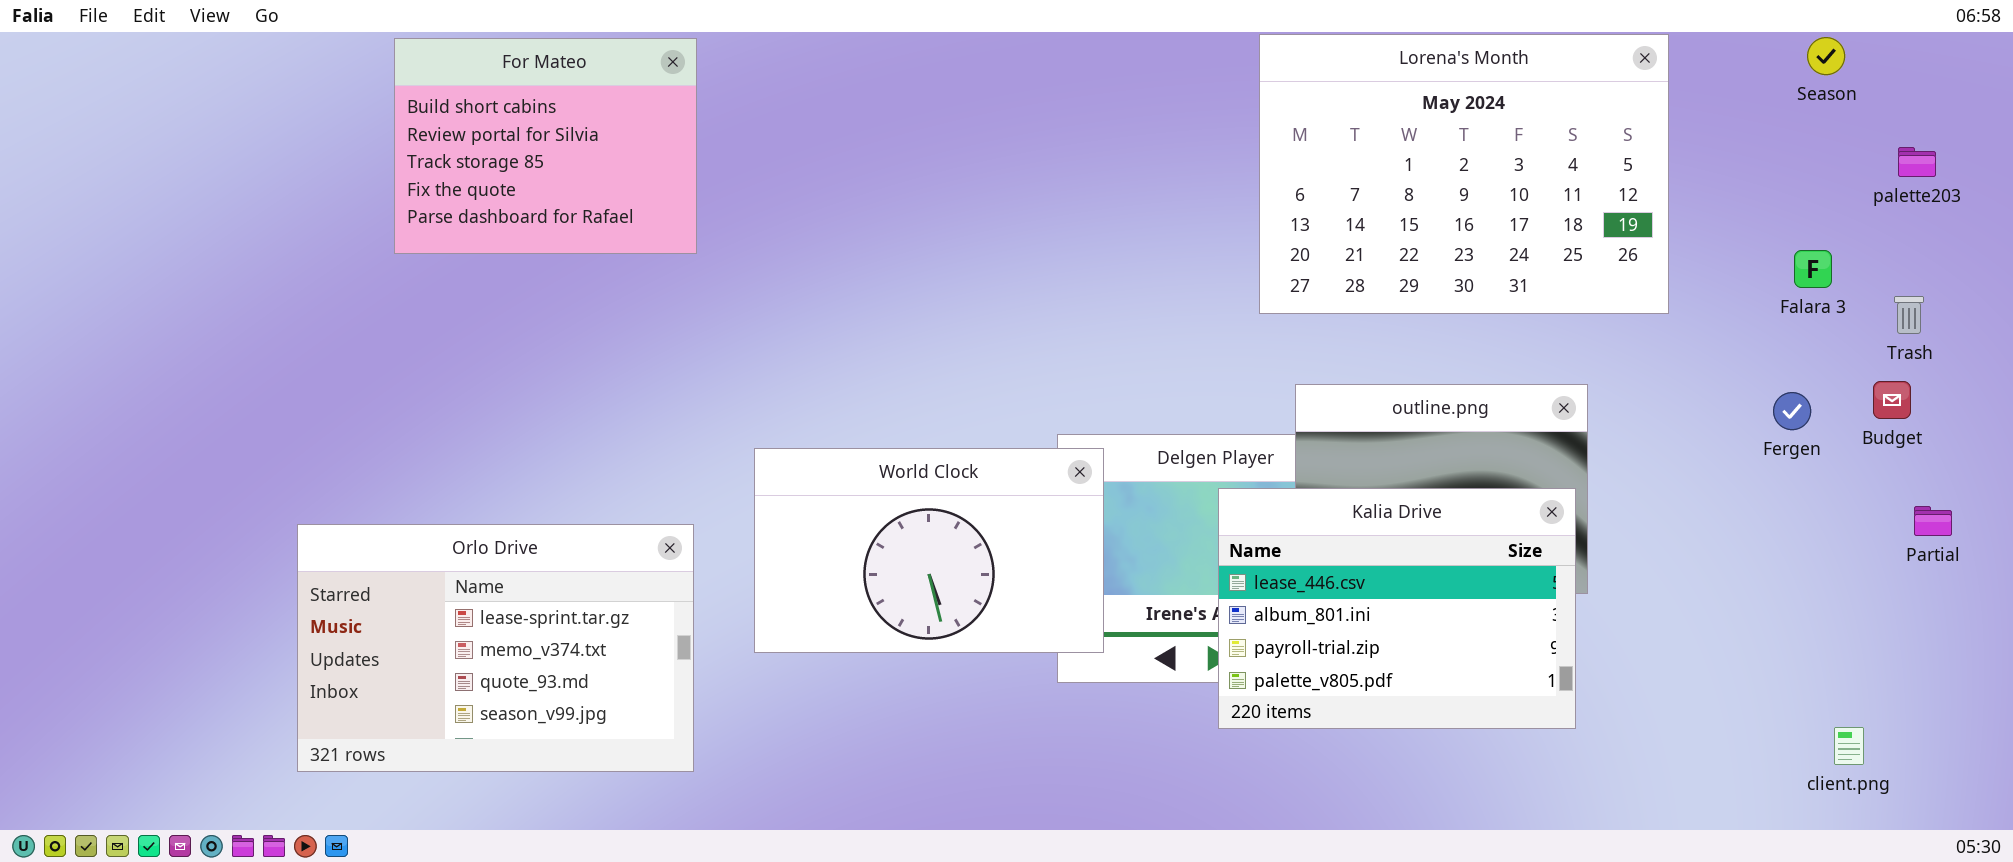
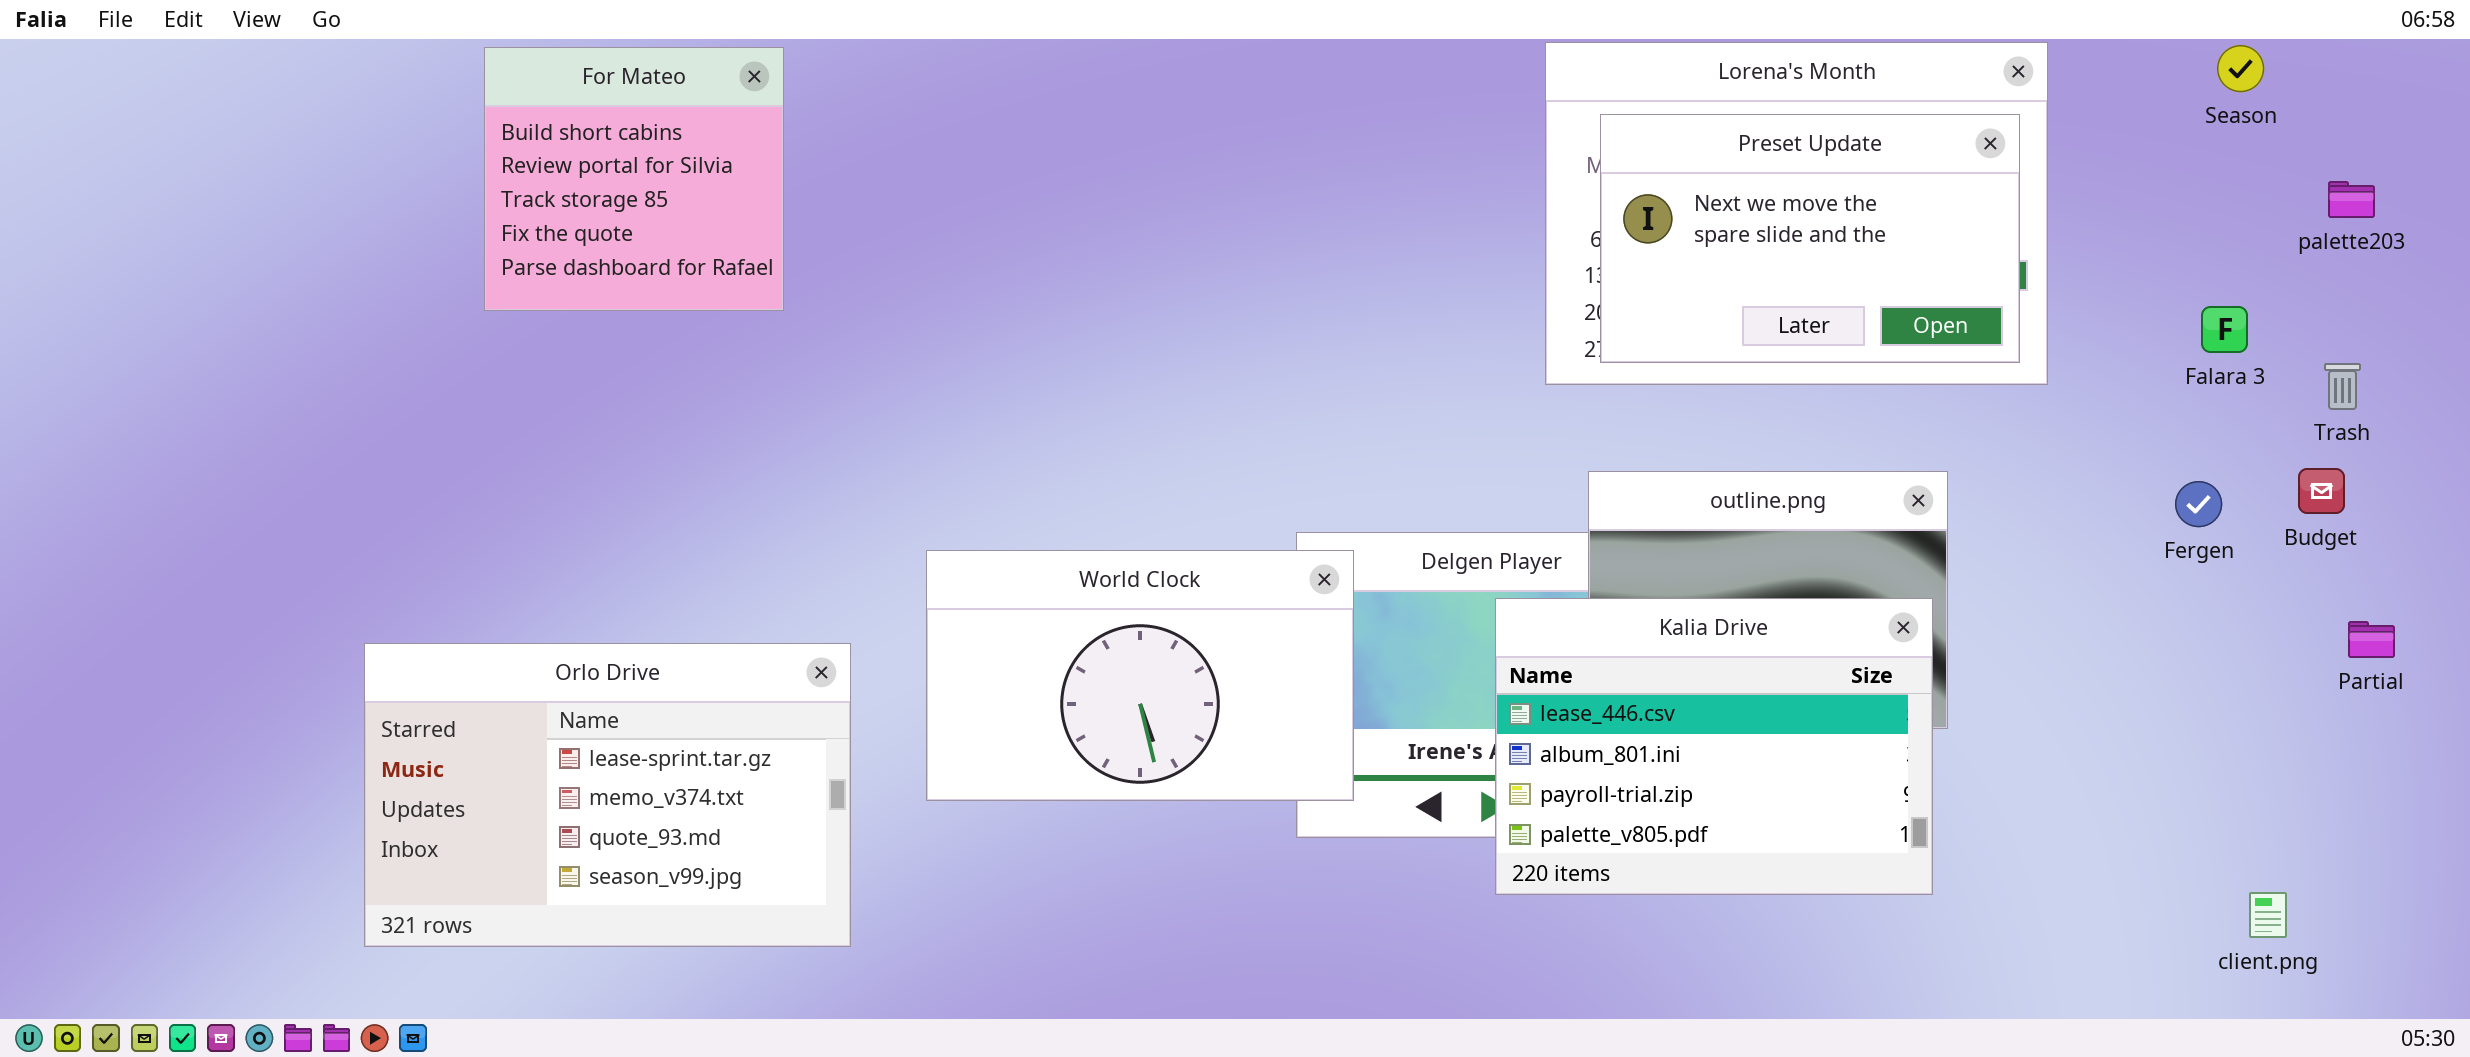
For Mateo: [394,38,697,254] -> [484,47,784,311], resized
Preset Update: none -> [1600,114,2020,363], opened

